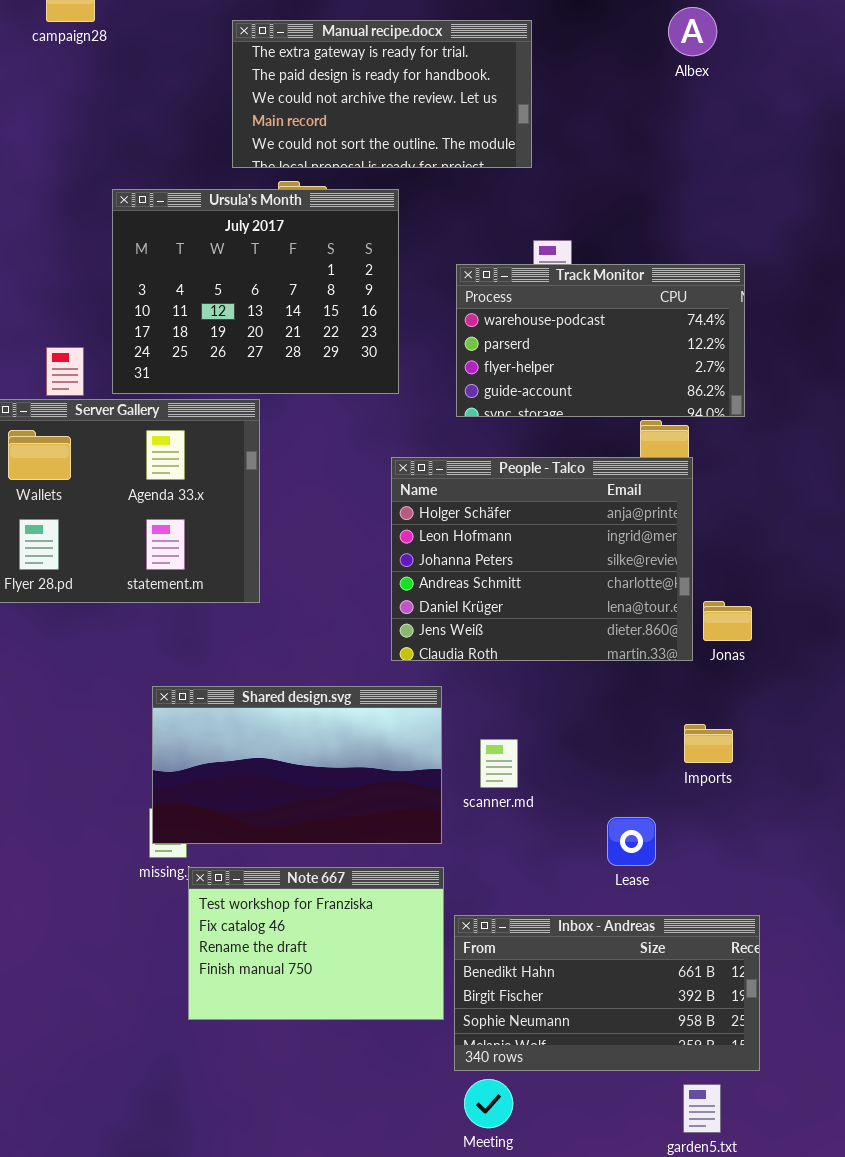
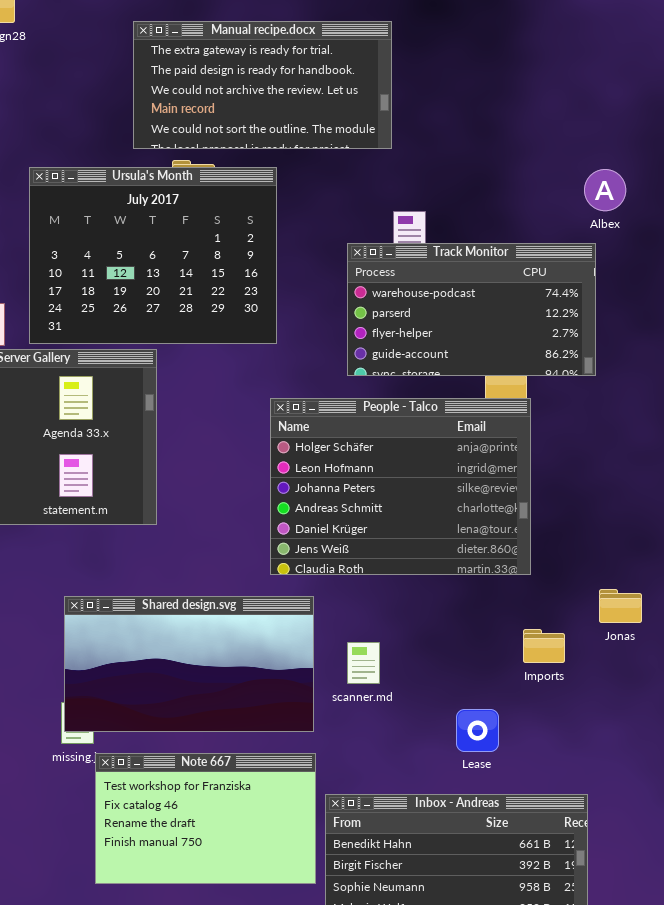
Albex: [668,7,717,56] -> [584,169,626,211], moved
Track Monitor: [456,264,745,417] -> [347,243,596,376], moved
Jonas: [703,601,752,641] -> [599,589,642,623], moved

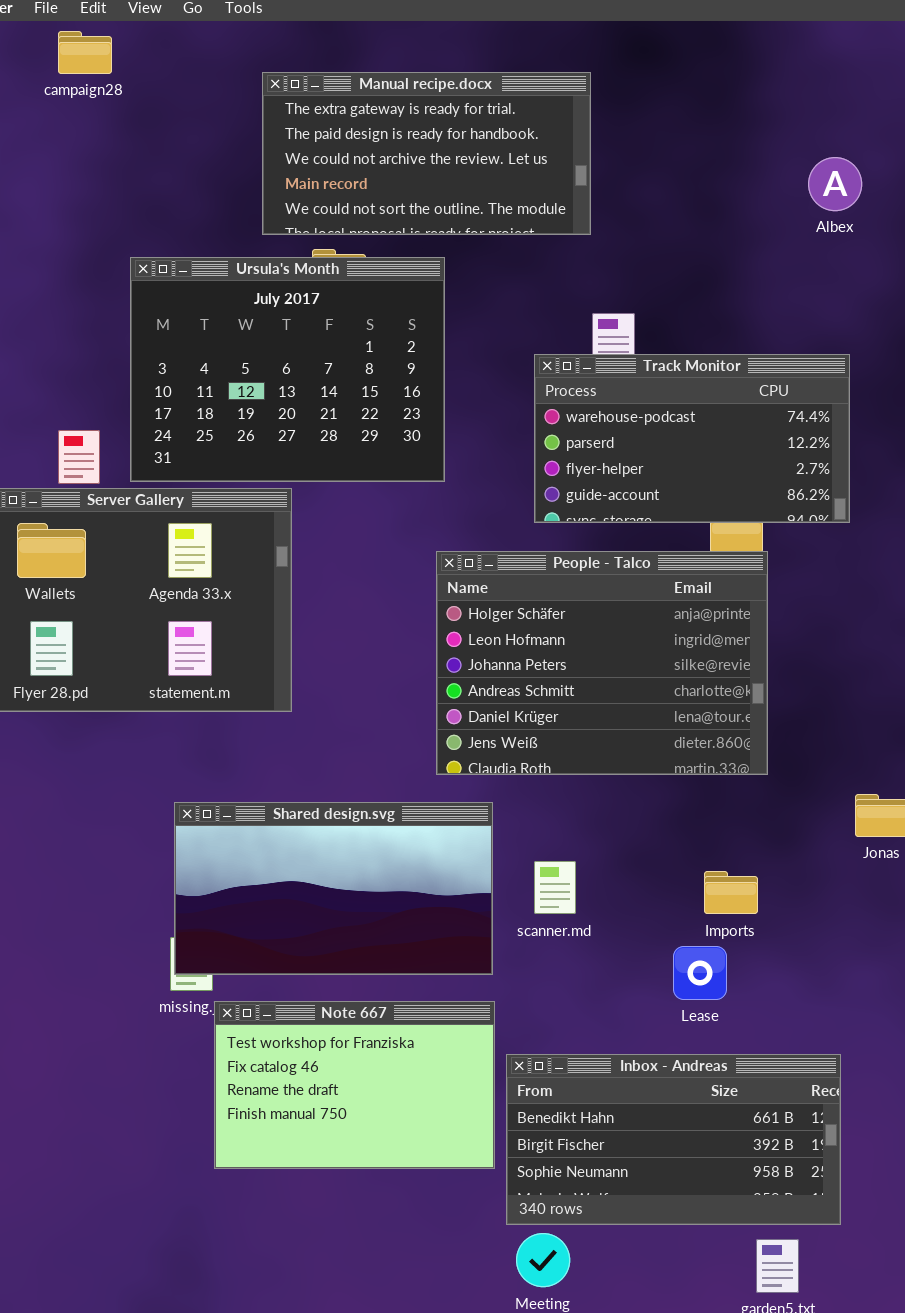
Albex: [584,169,626,211] -> [808,157,862,211], moved
Imports: [523,629,565,663] -> [704,871,758,914], moved

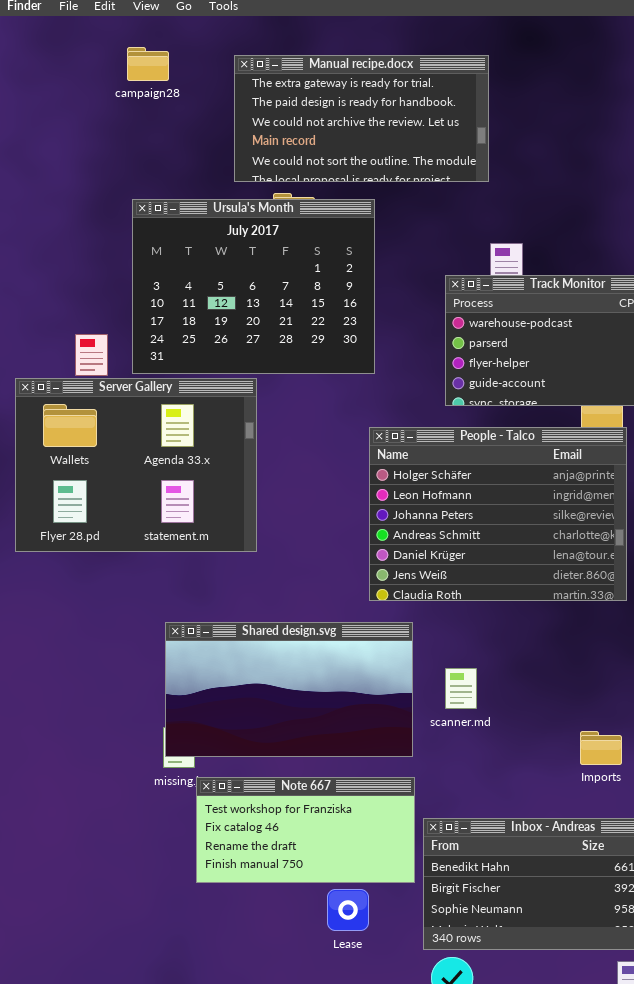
campaign28: [58,31,112,74] -> [127,47,169,81], moved
Imports: [704,871,758,914] -> [580,731,622,765], moved
Lease: [673,946,727,1000] -> [327,889,369,931], moved
Note 667: [214,1001,495,1169] -> [196,777,415,883], resized

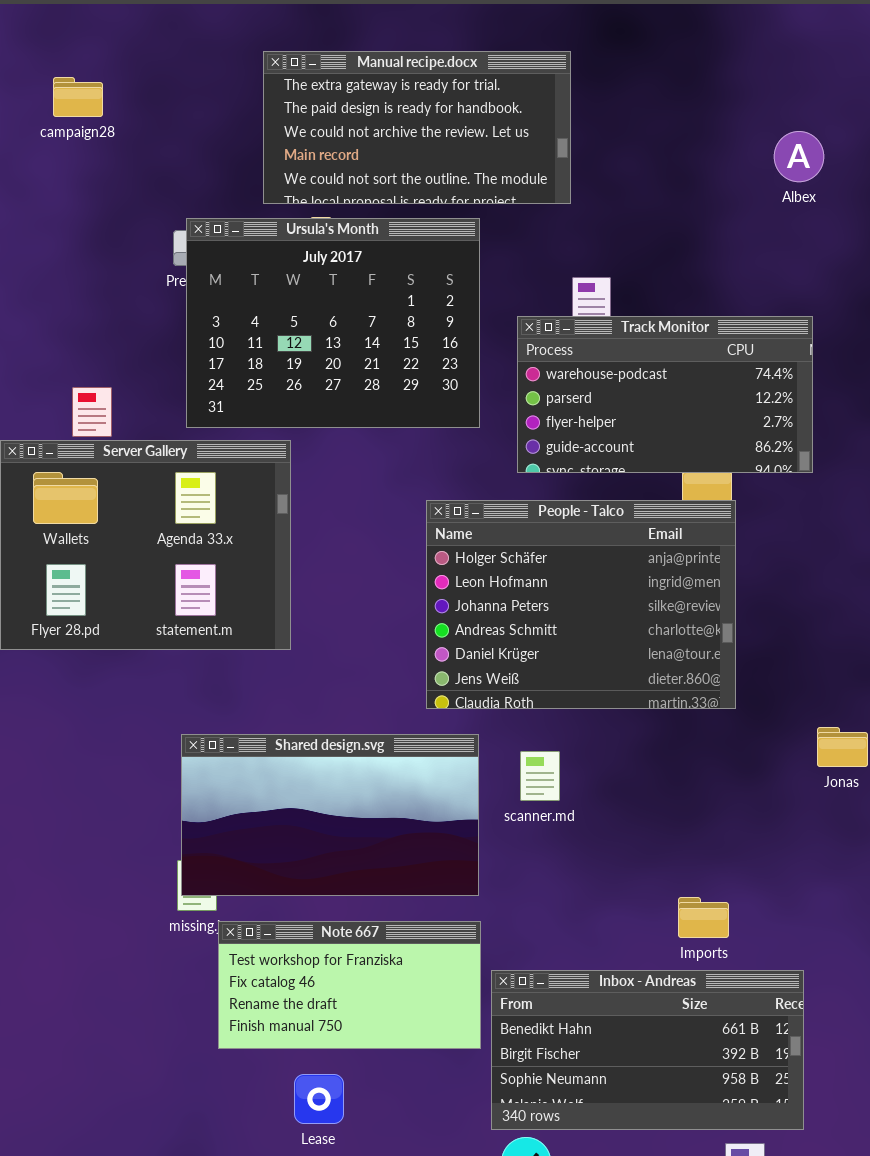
campaign28: [127,47,169,81] -> [53,77,103,117], moved
Ursula's Month: [132,199,375,374] -> [186,218,480,428], moved
scanner.md: [445,668,477,709] -> [520,751,560,801], moved
Imports: [580,731,622,765] -> [678,897,729,938], moved
Lease: [327,889,369,931] -> [294,1074,344,1124], moved

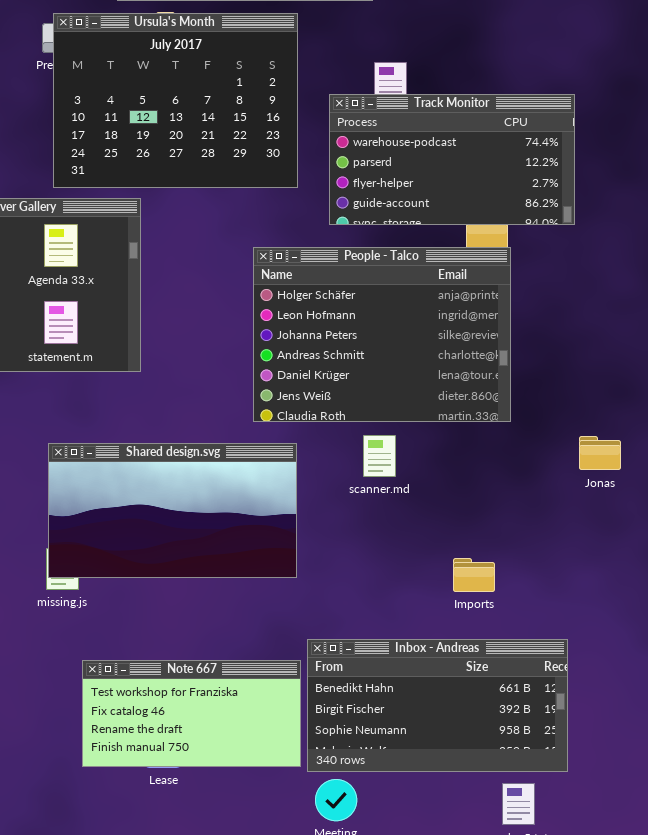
scanner.md: [520,751,560,801] -> [363,435,396,477], moved
Imports: [678,897,729,938] -> [453,558,495,592], moved
Note 667: [218,921,481,1049] -> [82,660,301,767], moved

